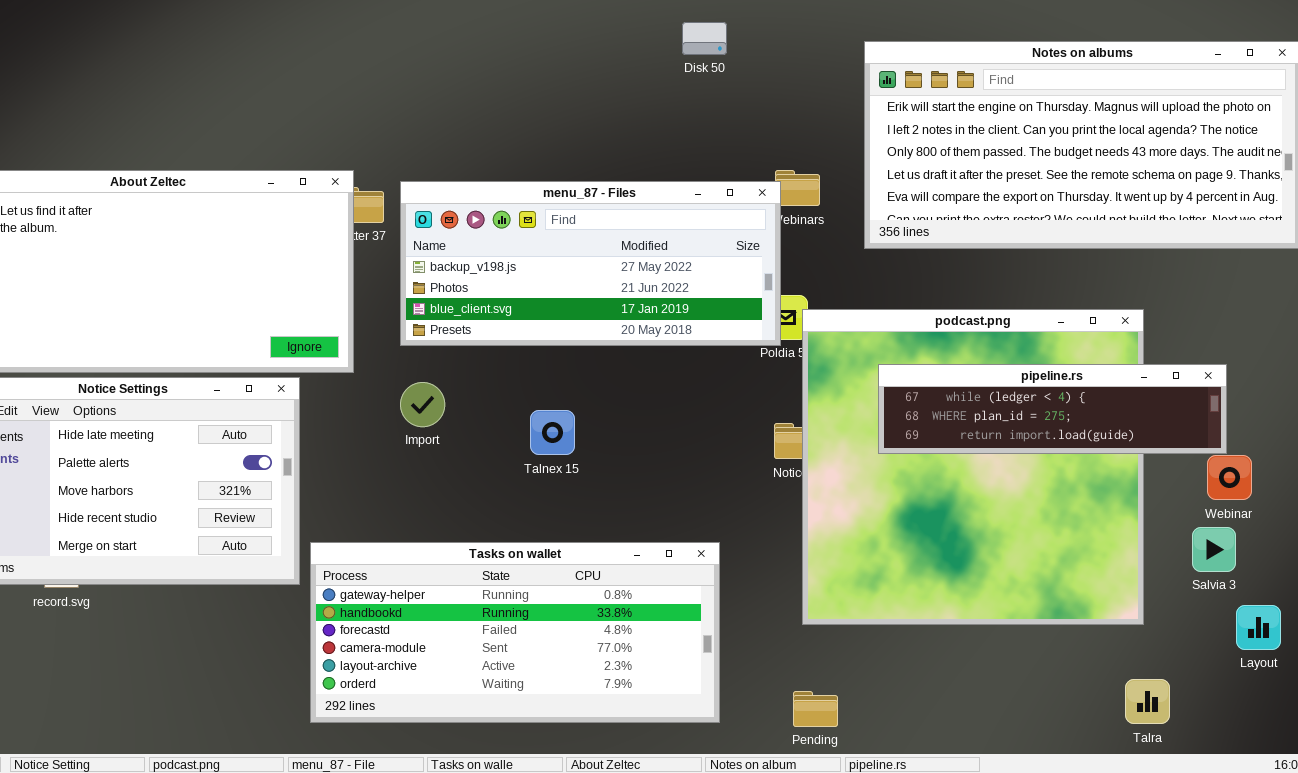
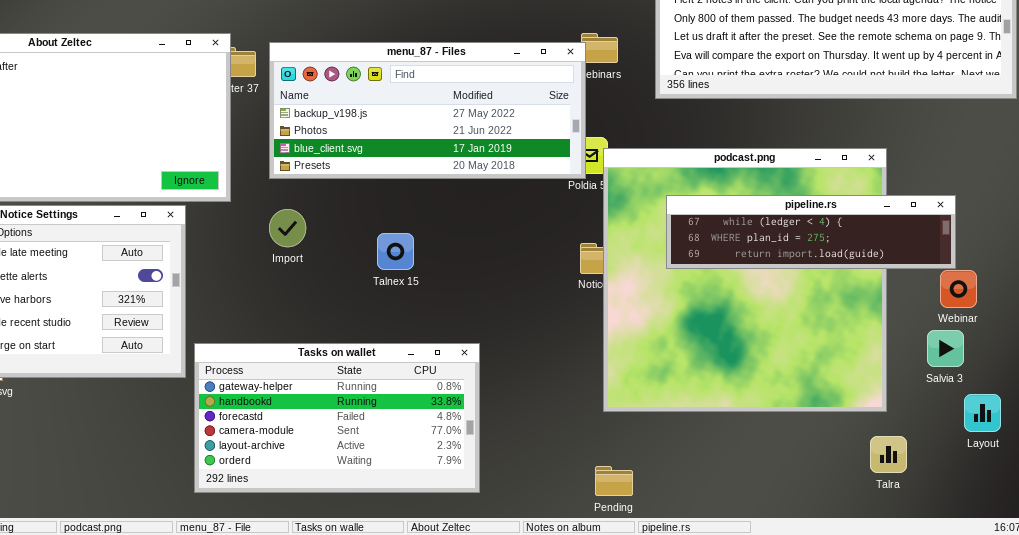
Tasks on wallet: [310,542,720,723] -> [194,343,480,493], resized
Talra: [1125,679,1170,724] -> [870,436,907,473], moved

